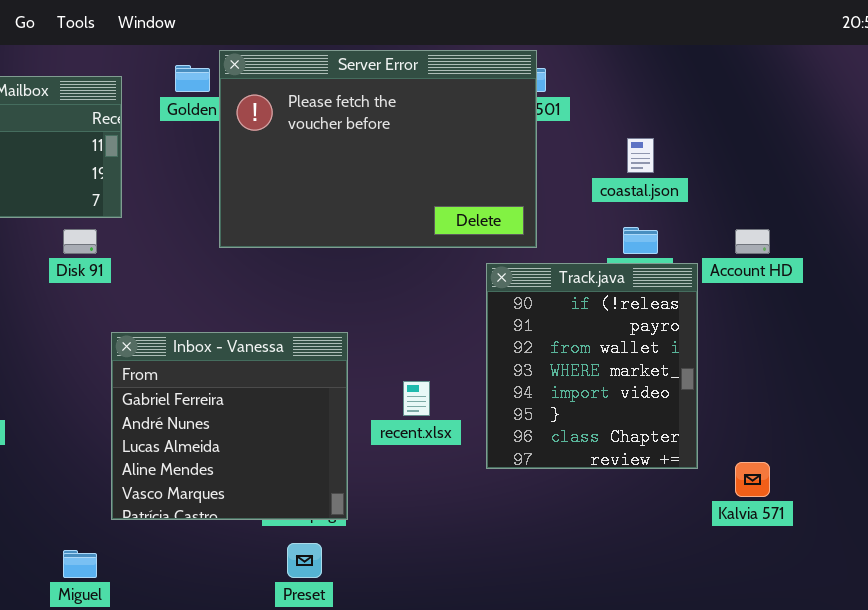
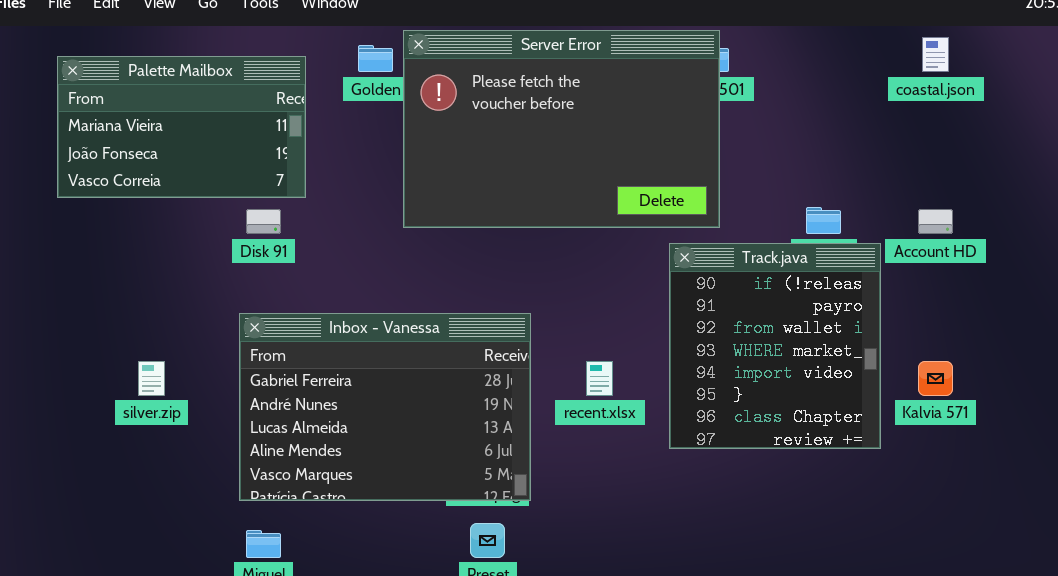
coastal.json: [627,138,654,173] -> [922,37,949,72], moved
Inbox - Vanessa: [111,332,348,520] -> [239,313,531,501], resized
Kalvia 571: [735,462,770,497] -> [918,361,953,396], moved

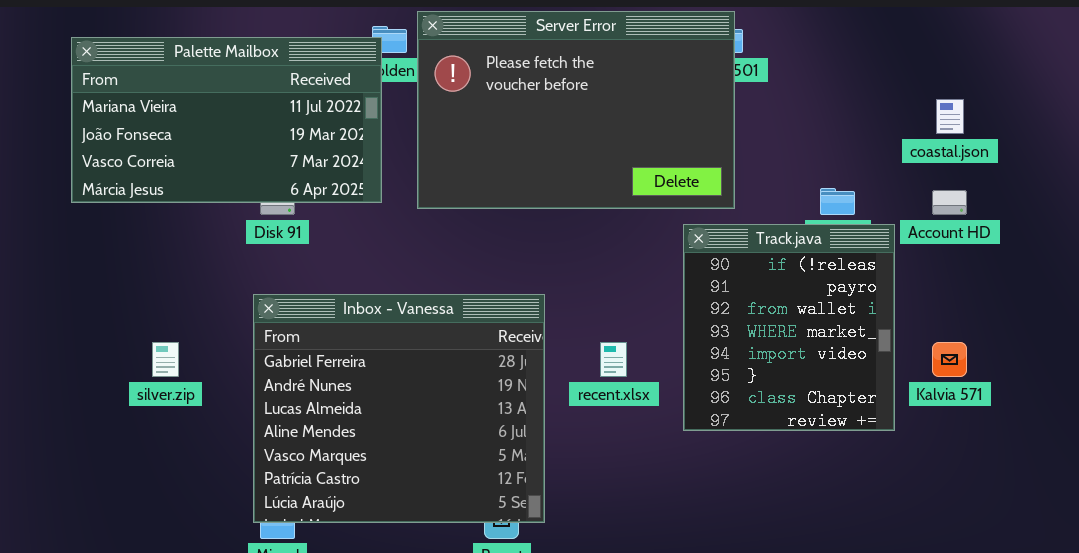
coastal.json: [922,37,949,72] -> [936,99,964,134], moved
Palette Mailbox: [57,56,306,198] -> [71,37,382,203], resized
Inbox - Vanessa: [239,313,531,501] -> [253,294,545,523], resized

